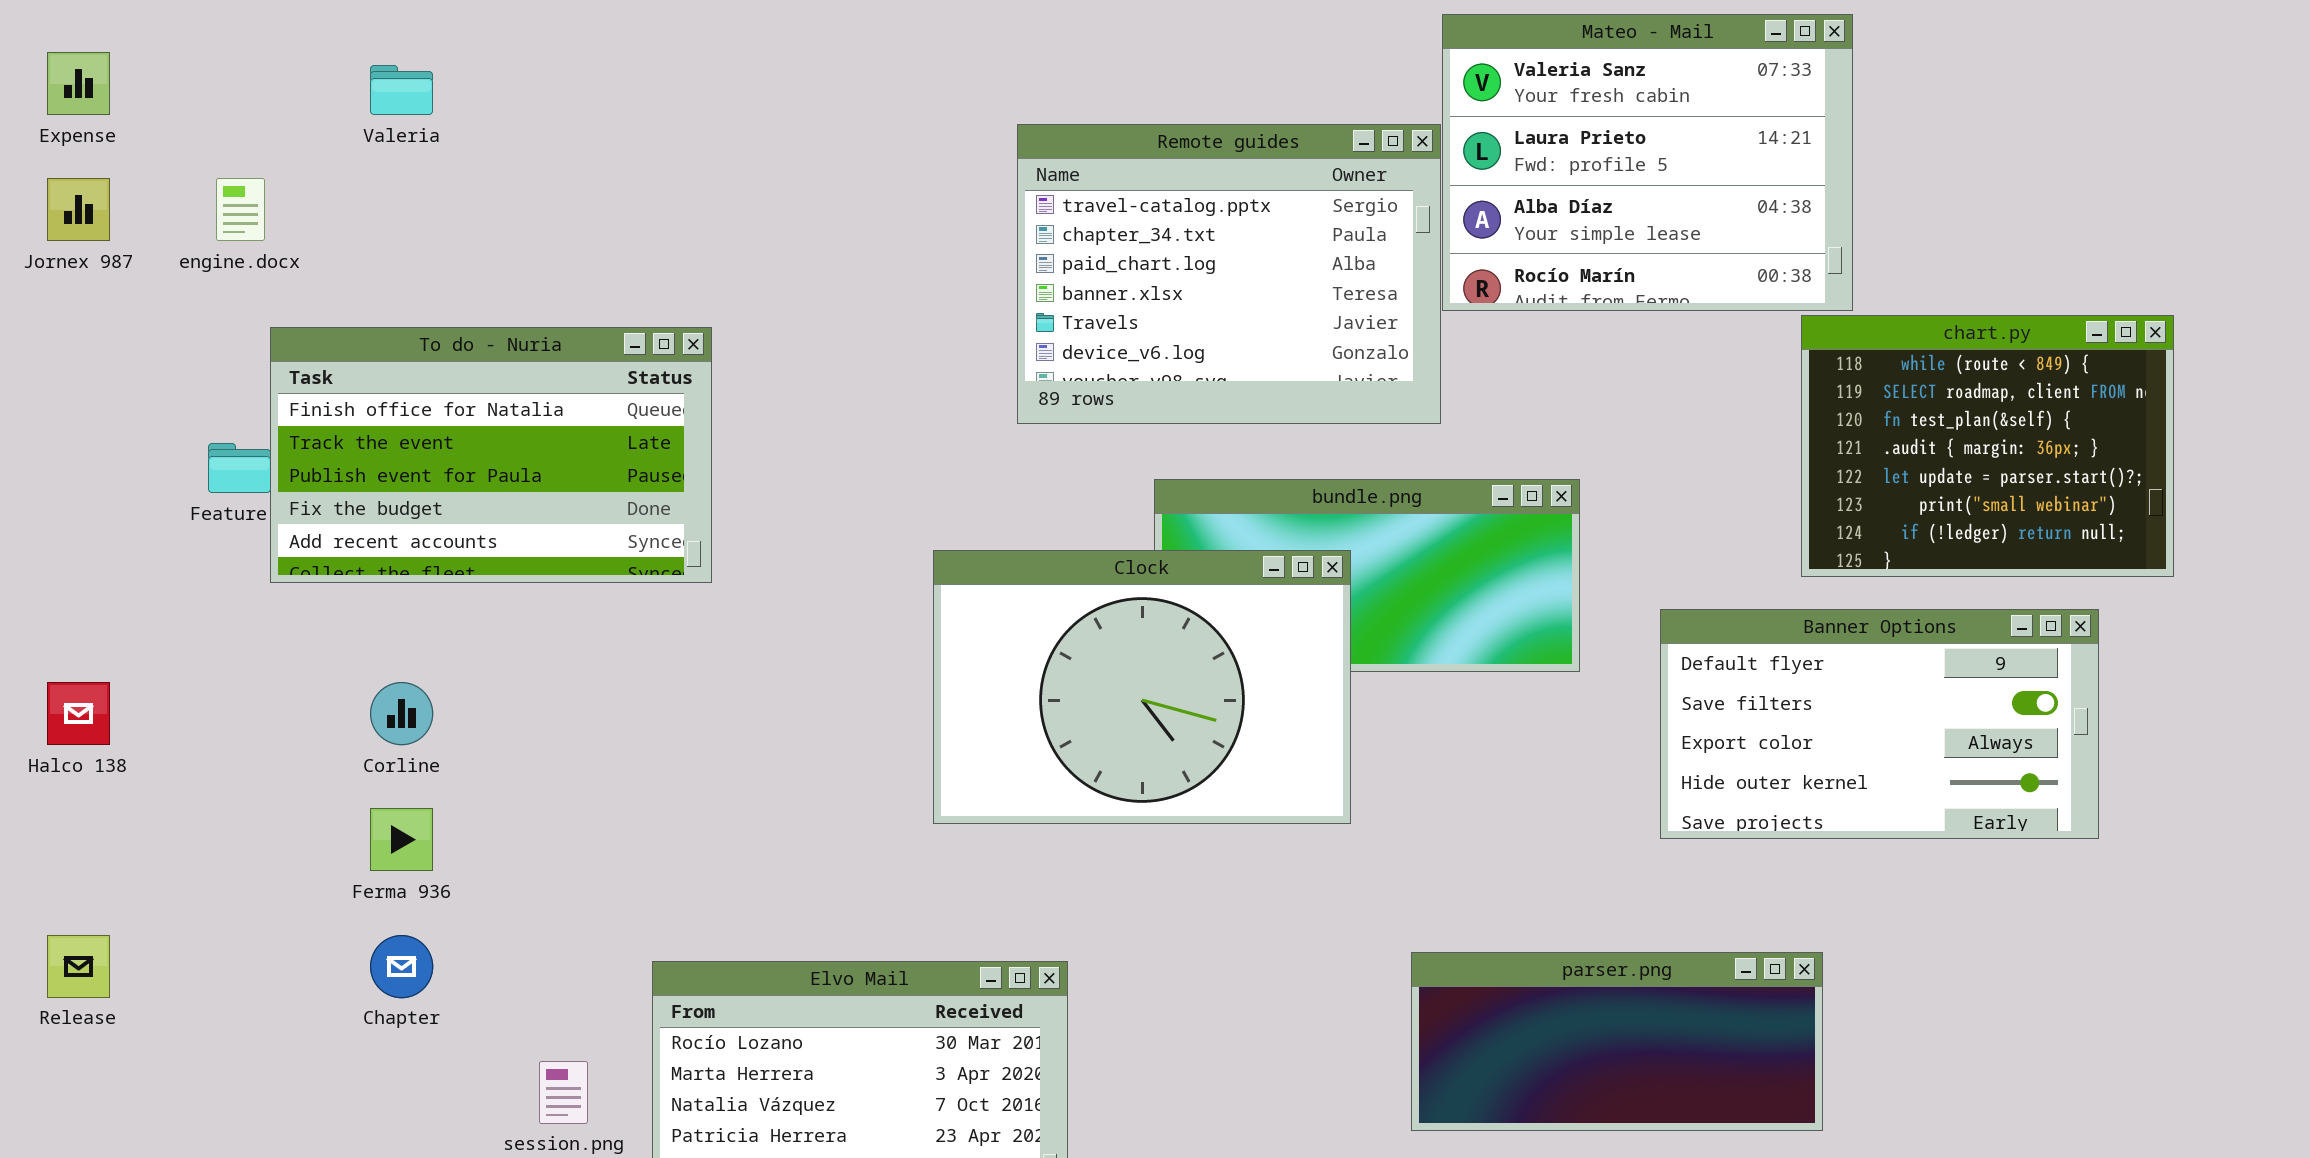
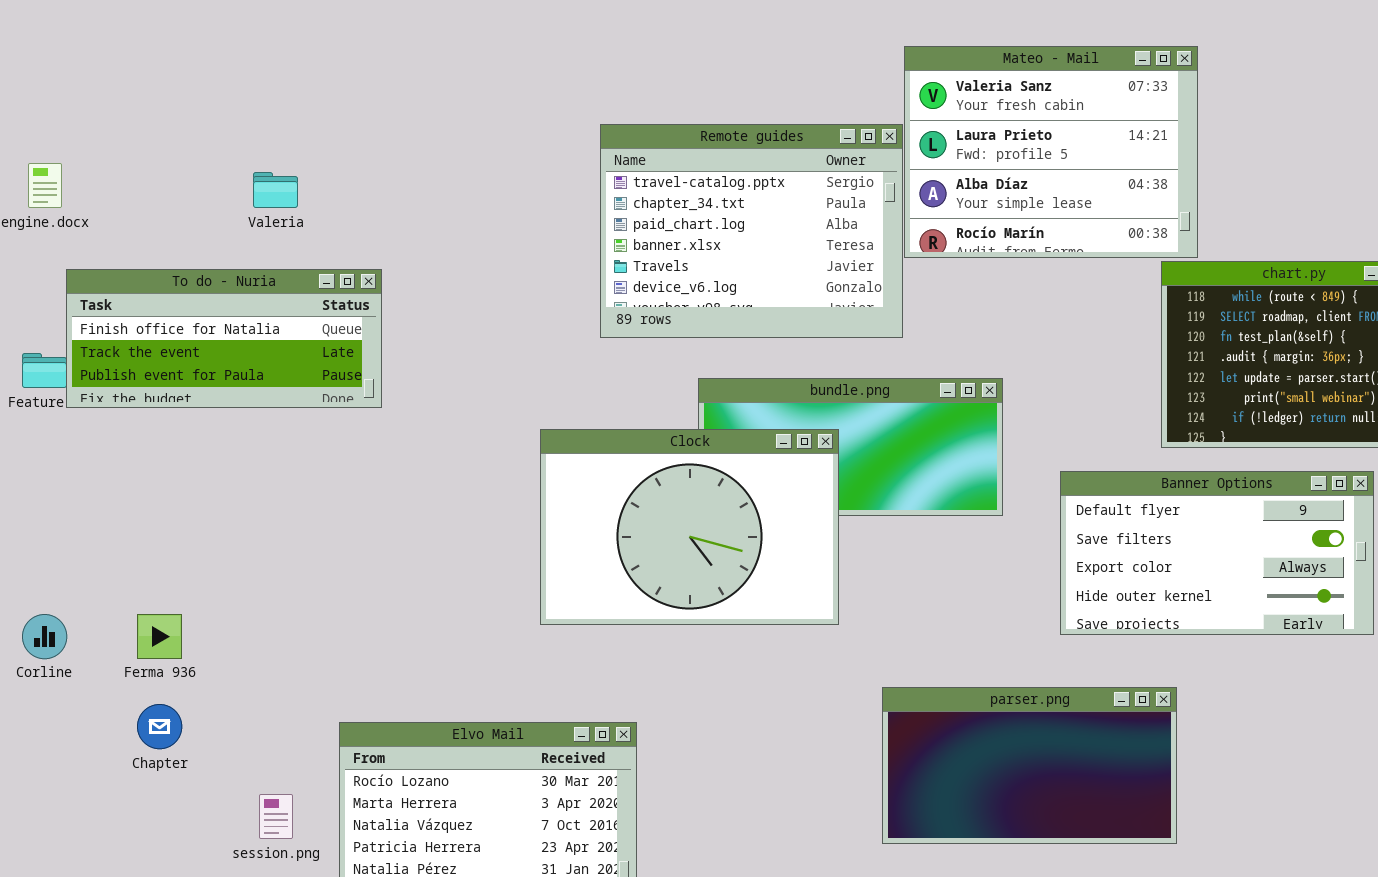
Valeria: [370,65,433,115] -> [253,172,298,208], moved
To do - Nuria: [270,327,712,583] -> [66,269,382,408], resized
Corline: [370,682,433,745] -> [22,614,67,659], moved
parser.png: [1411,952,1823,1131] -> [882,687,1177,844], resized

